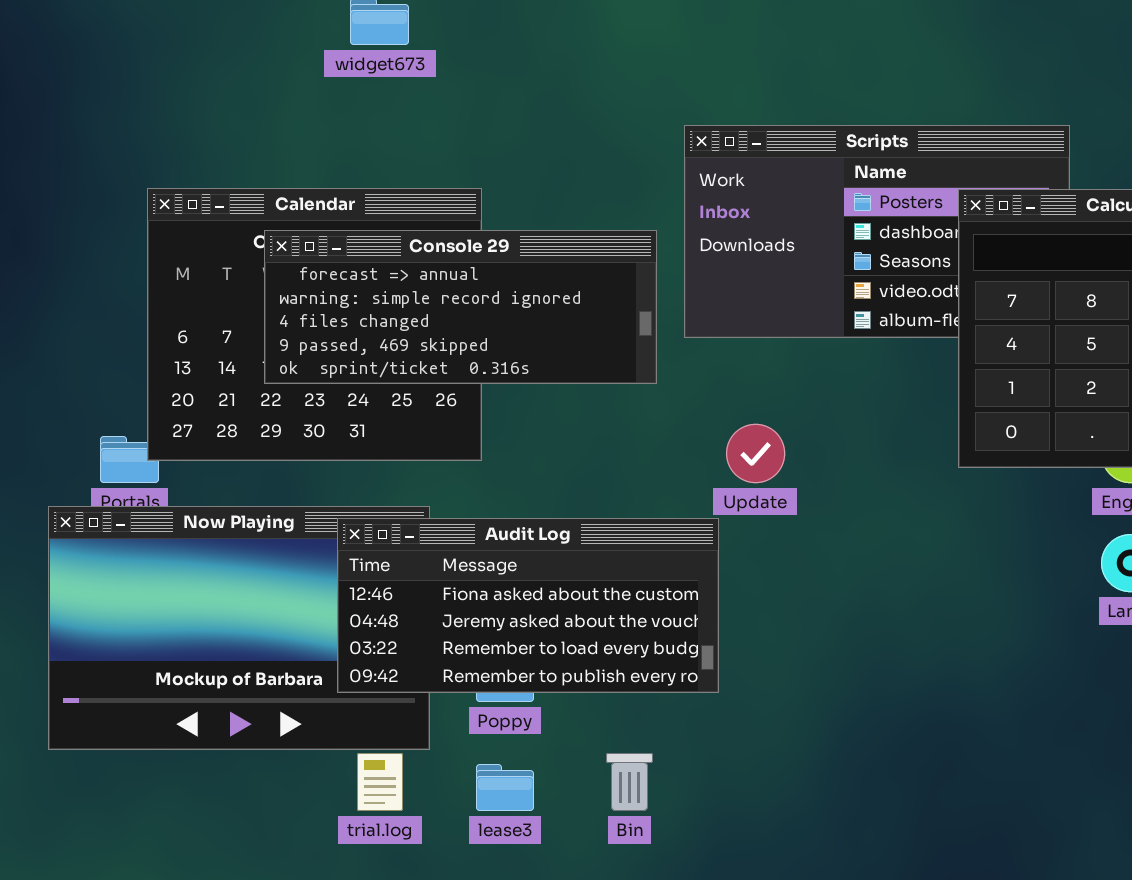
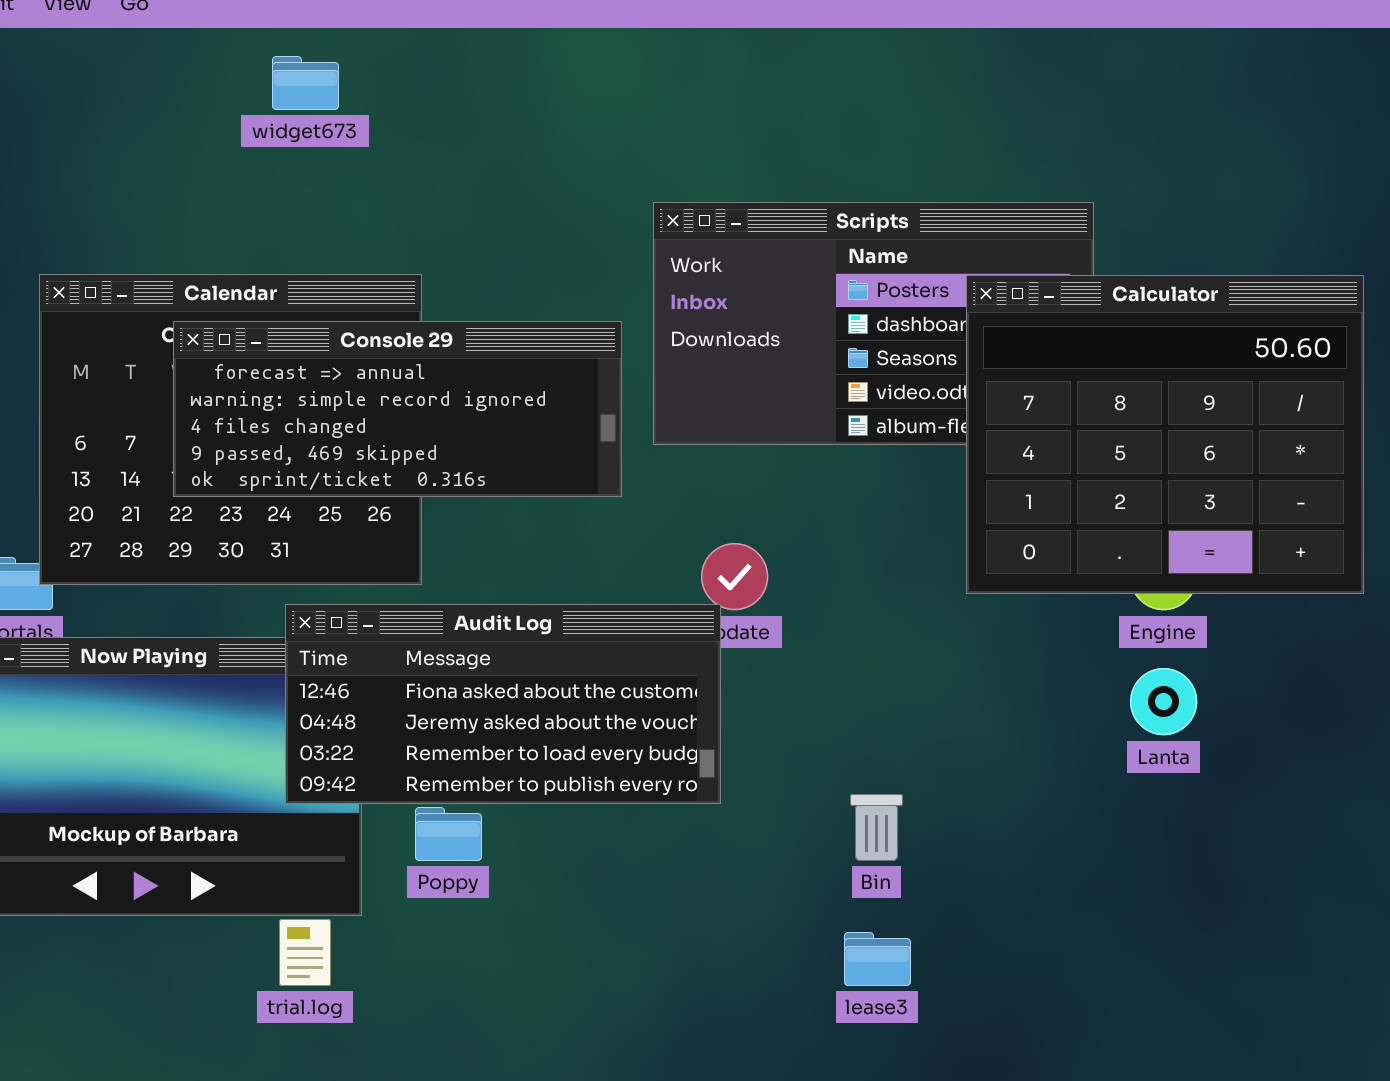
Audit Log: [337,518,719,693] -> [285,604,721,804], moved
Bin: [606,753,653,811] -> [850,794,903,861], moved
lease3: [476,764,534,811] -> [844,932,911,986], moved

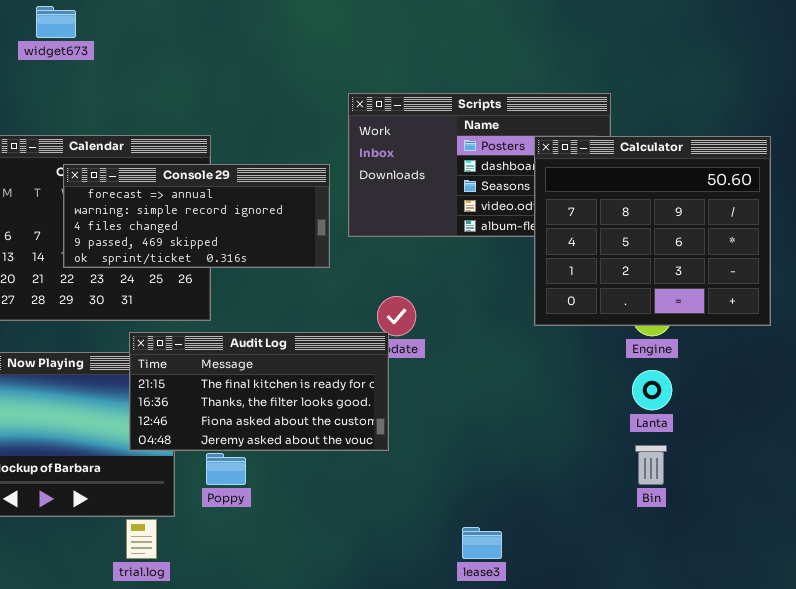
widget673: [272,56,339,110] -> [36,6,76,38], moved
Audit Log: [285,604,721,804] -> [129,332,389,451], scrolled up 2 rows
Bin: [850,794,903,861] -> [635,445,667,485], moved

